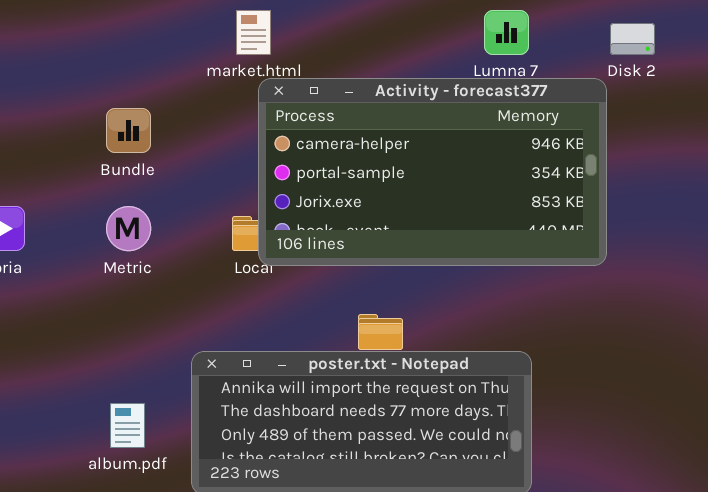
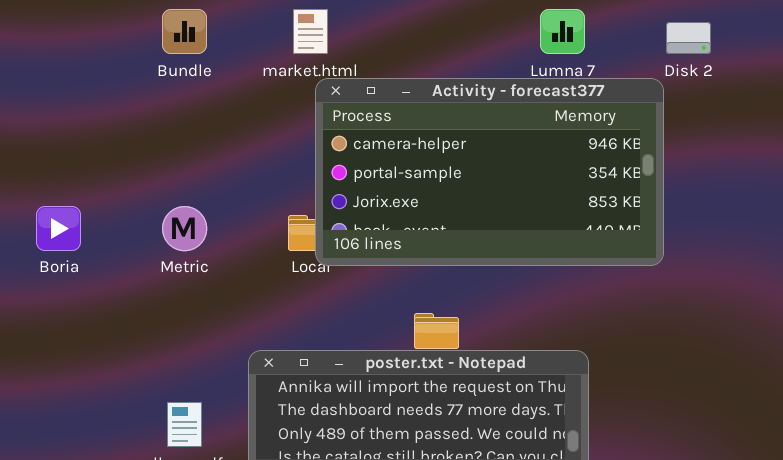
Bundle: [106,108,151,153] -> [162,9,207,54], moved

